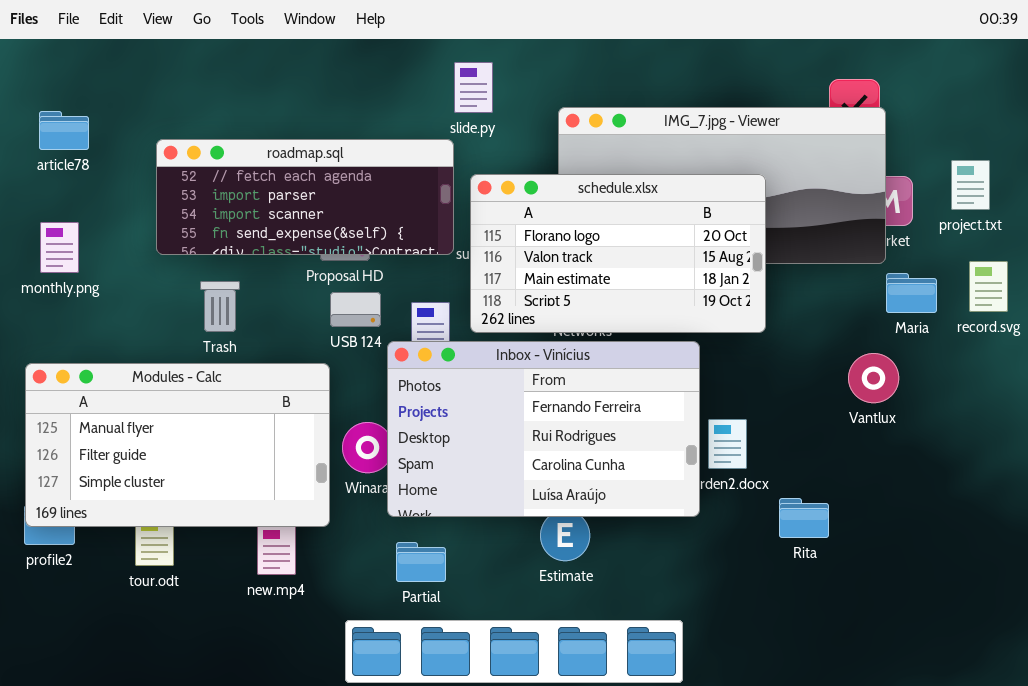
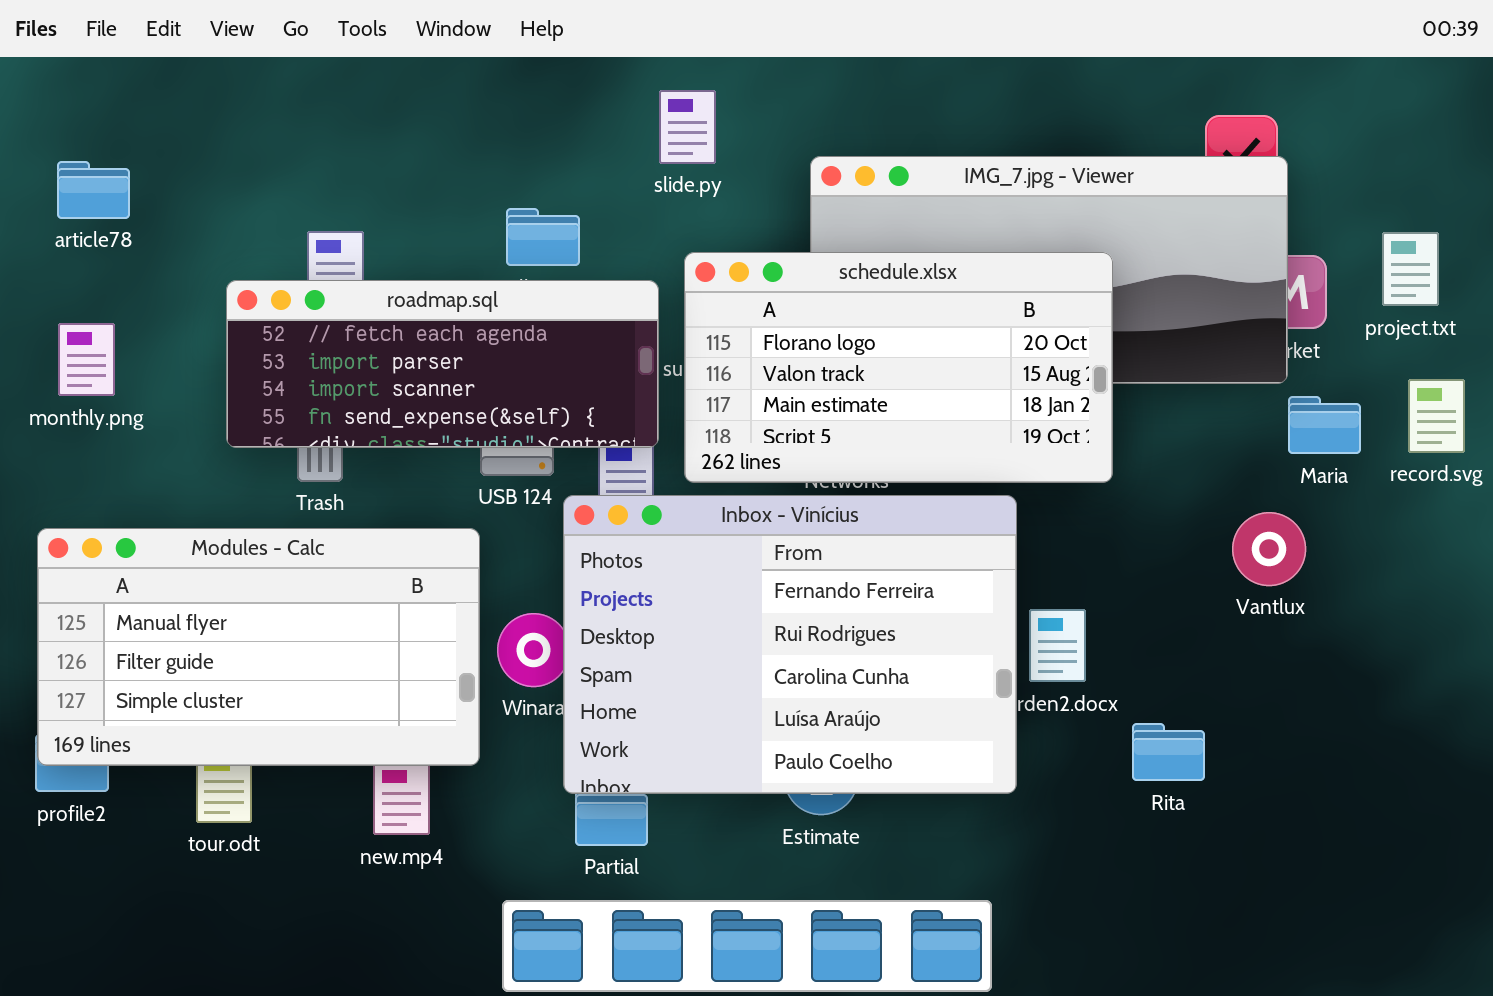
roadmap.sql: [156,139,454,255] -> [226,280,659,448], moved
Inbox - Vinícius: [387,341,700,517] -> [563,495,1017,794], resized

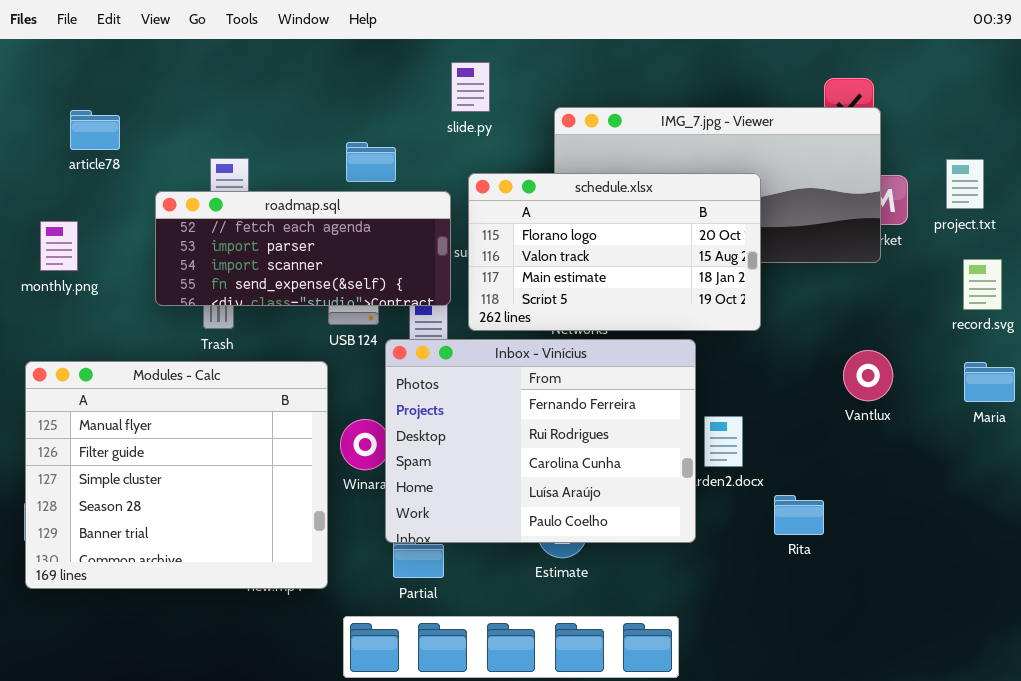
article78: [57,161,130,219] -> [70,110,120,150], moved
Maria: [1288,396,1361,454] -> [964,362,1015,402], moved
Modules - Calc: [37,528,480,766] -> [25,361,328,589], resized

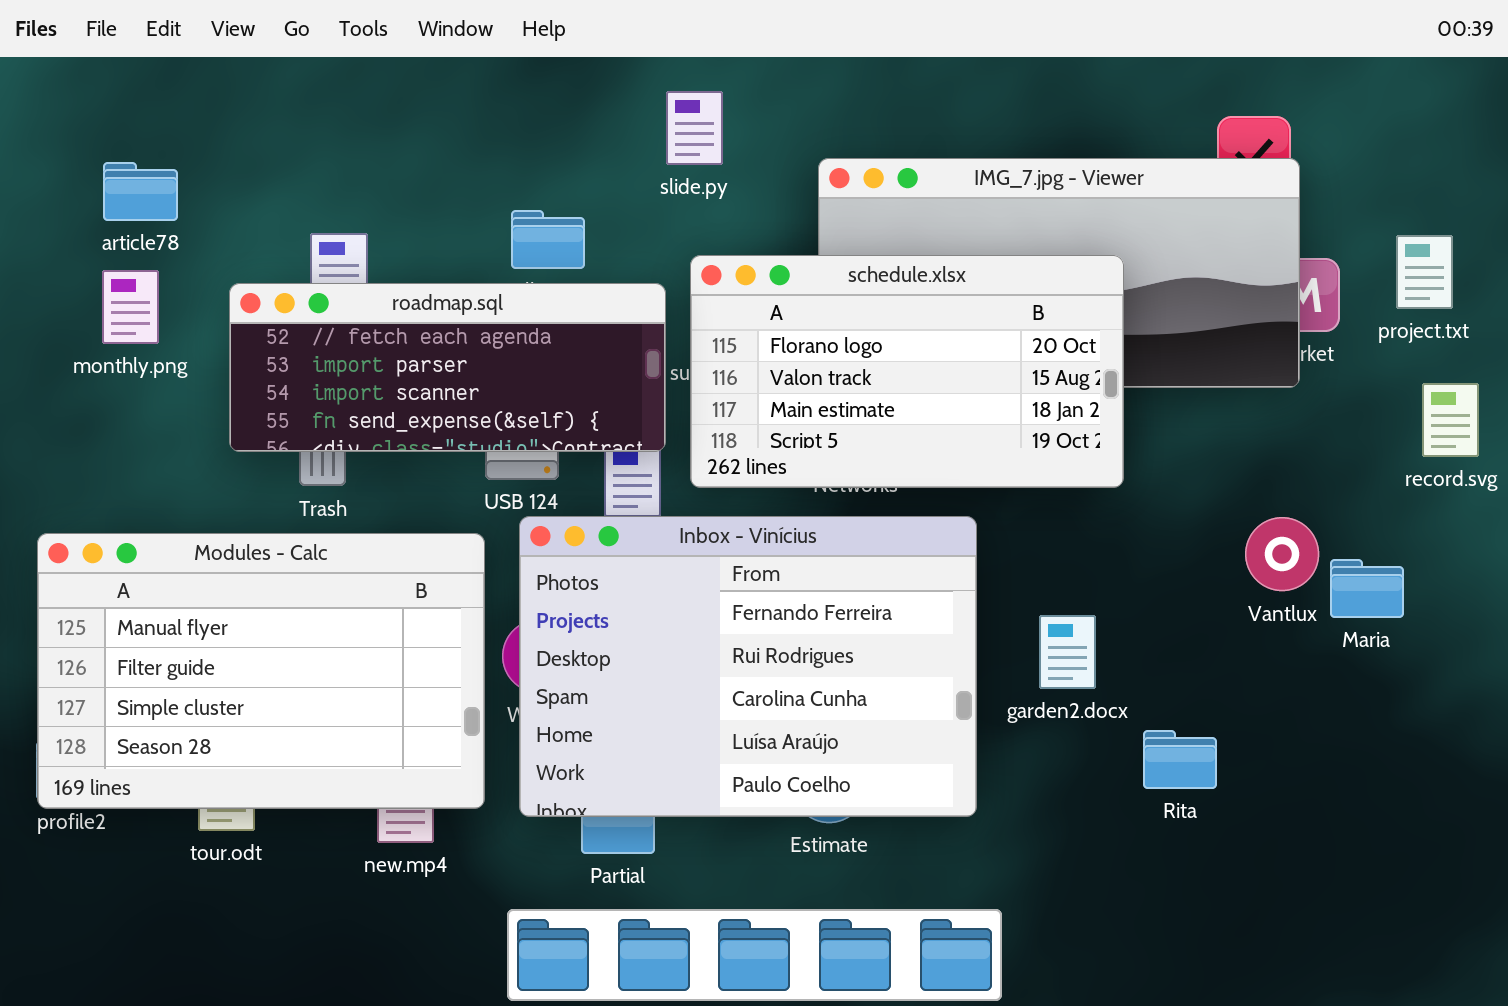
monthly.png: [40,221,78,271] -> [102,270,159,344], moved
Inbox - Vinícius: [385,339,696,543] -> [519,516,977,817], moved
Modules - Calc: [25,361,328,589] -> [37,533,485,809], resized
Maria: [964,362,1015,402] -> [1330,559,1404,618], moved

